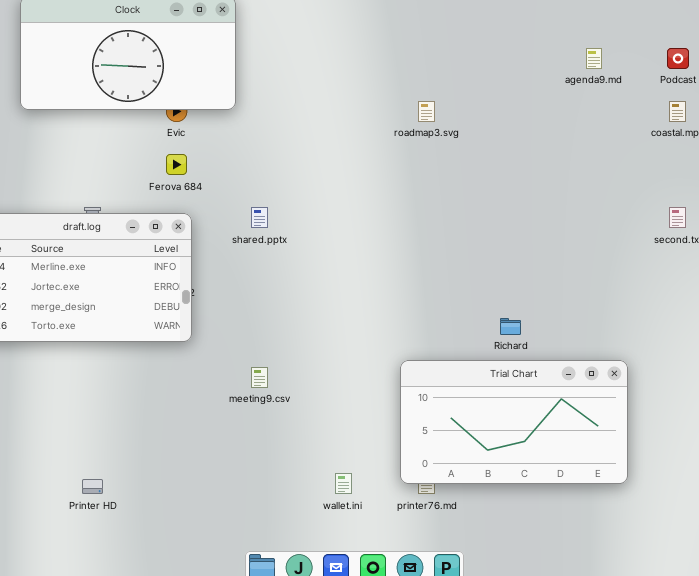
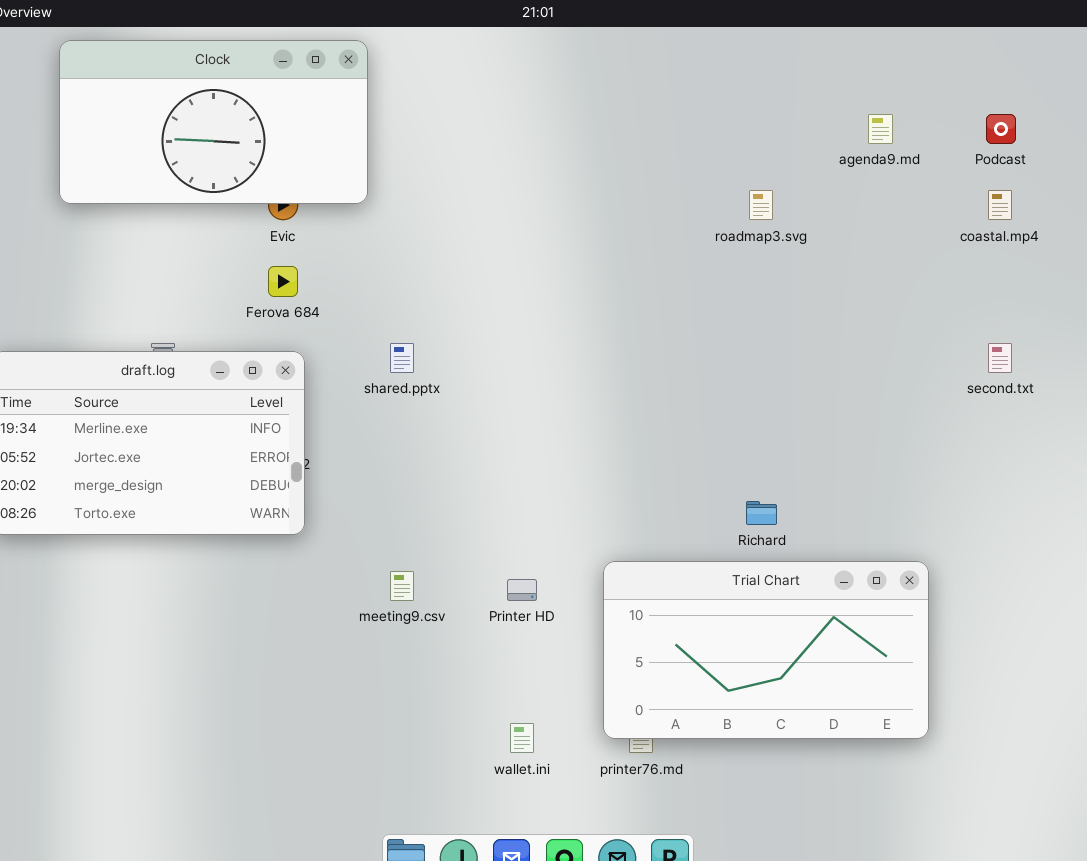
roadmap3.svg: [418,101,435,122] -> [749,190,773,220], moved
Printer HD: [82,479,103,494] -> [507,579,537,601], moved

